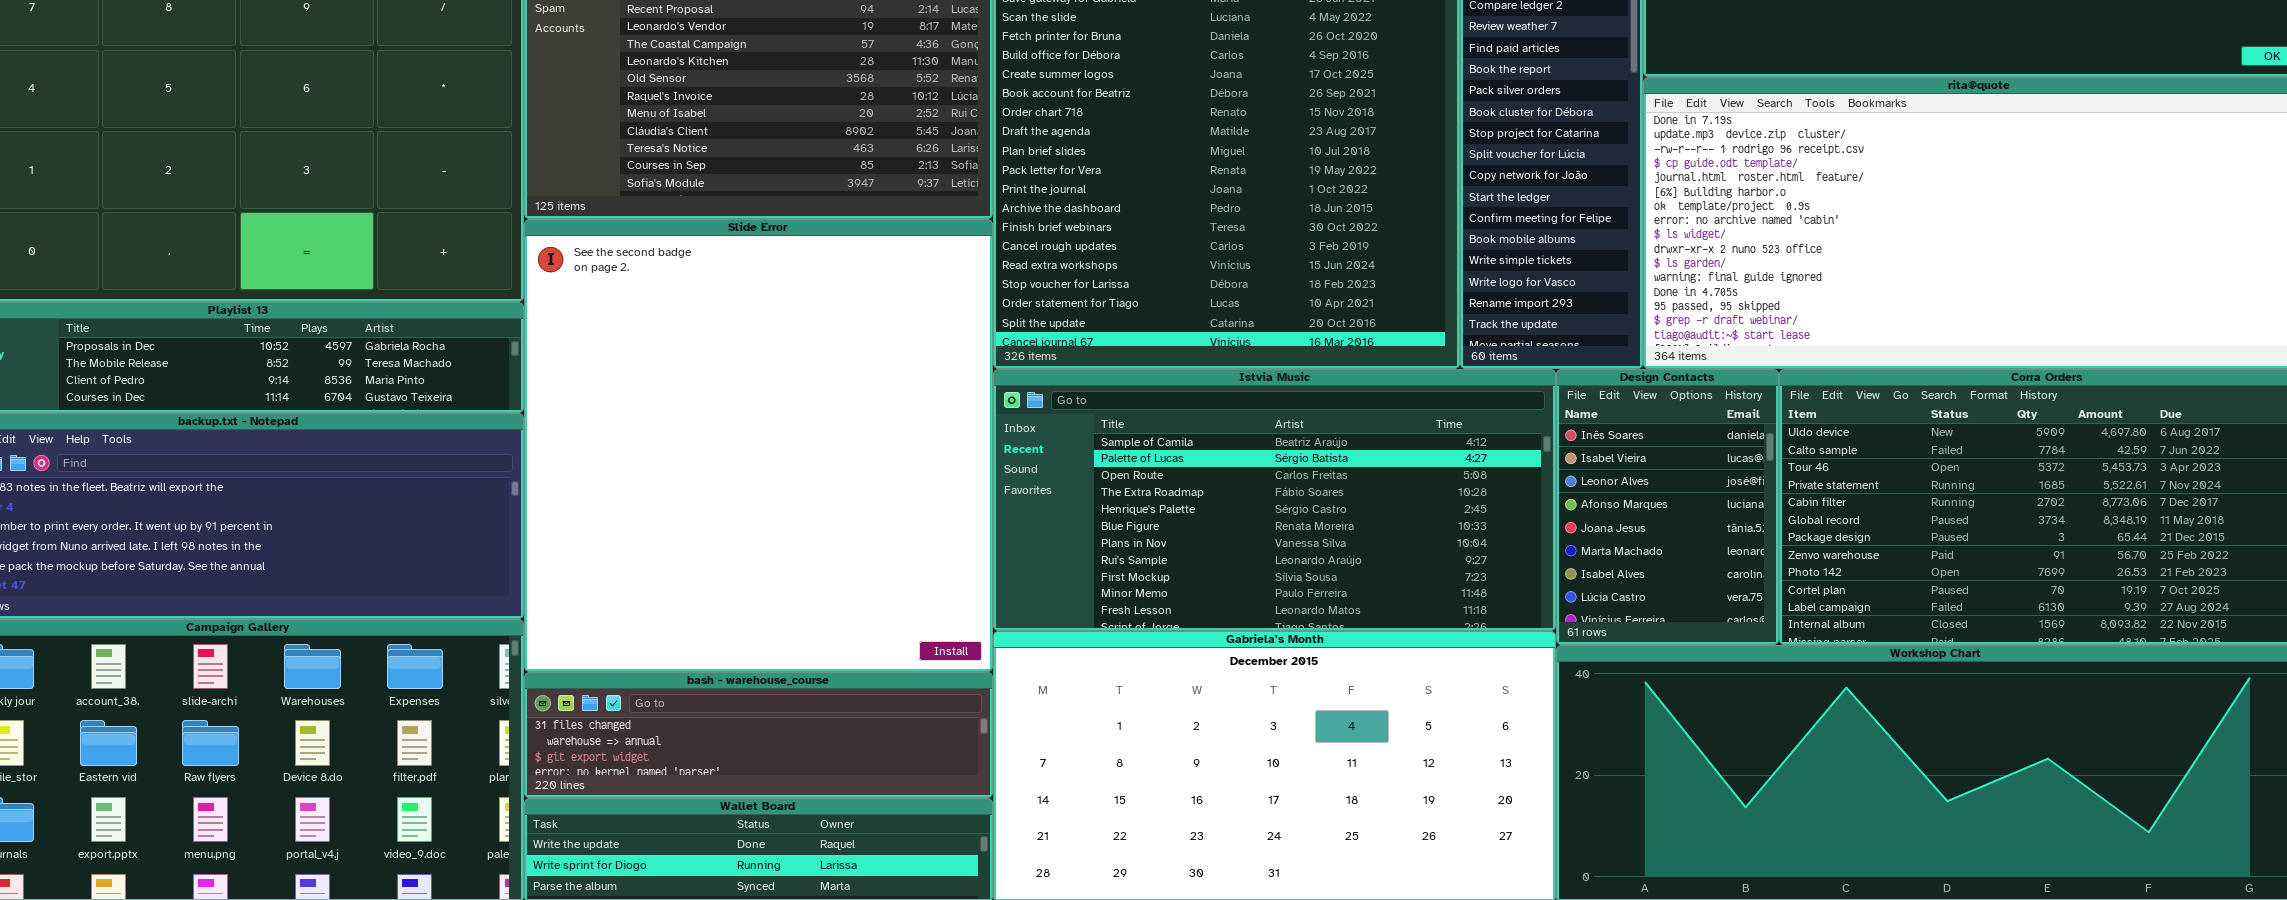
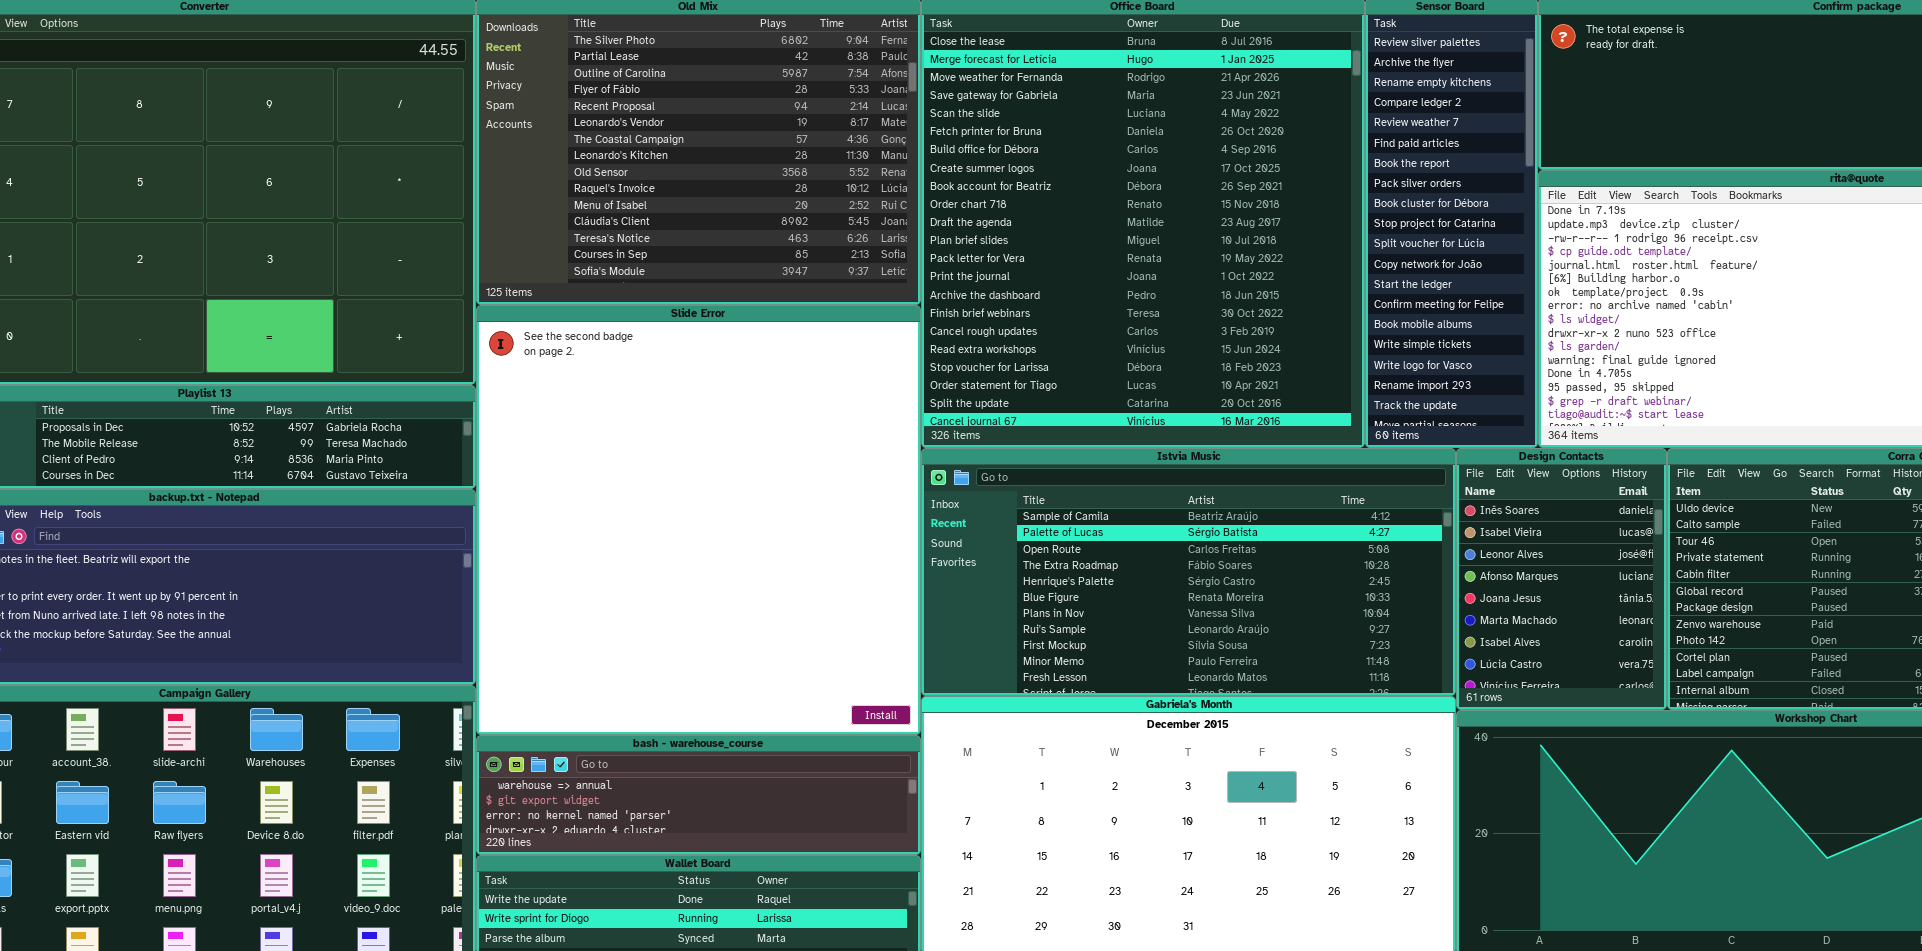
bash - warehouse_course: [524,672,993,798] -> [476,735,921,855], scrolled down 1 row

